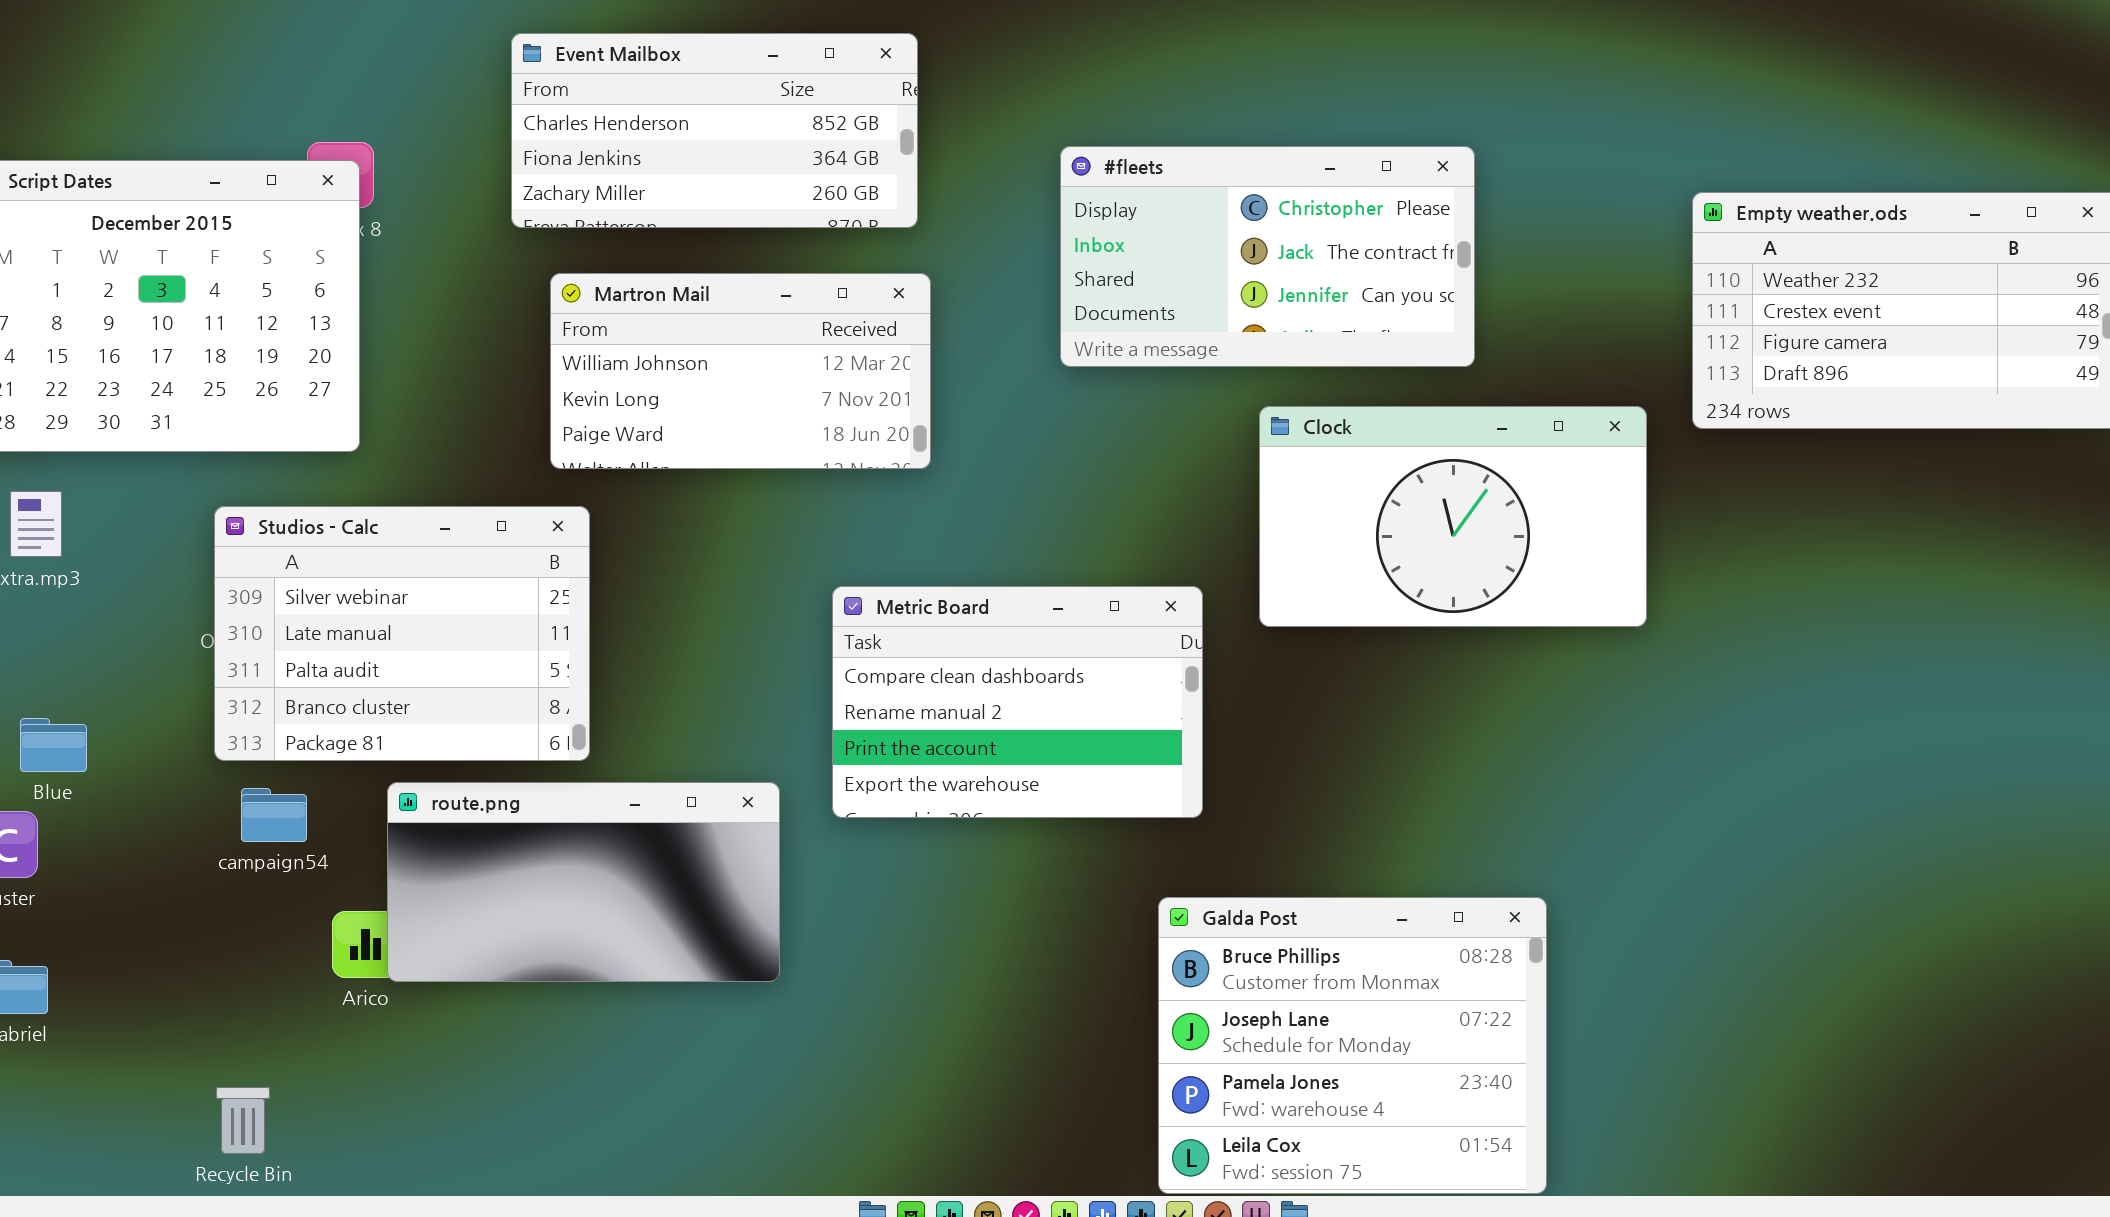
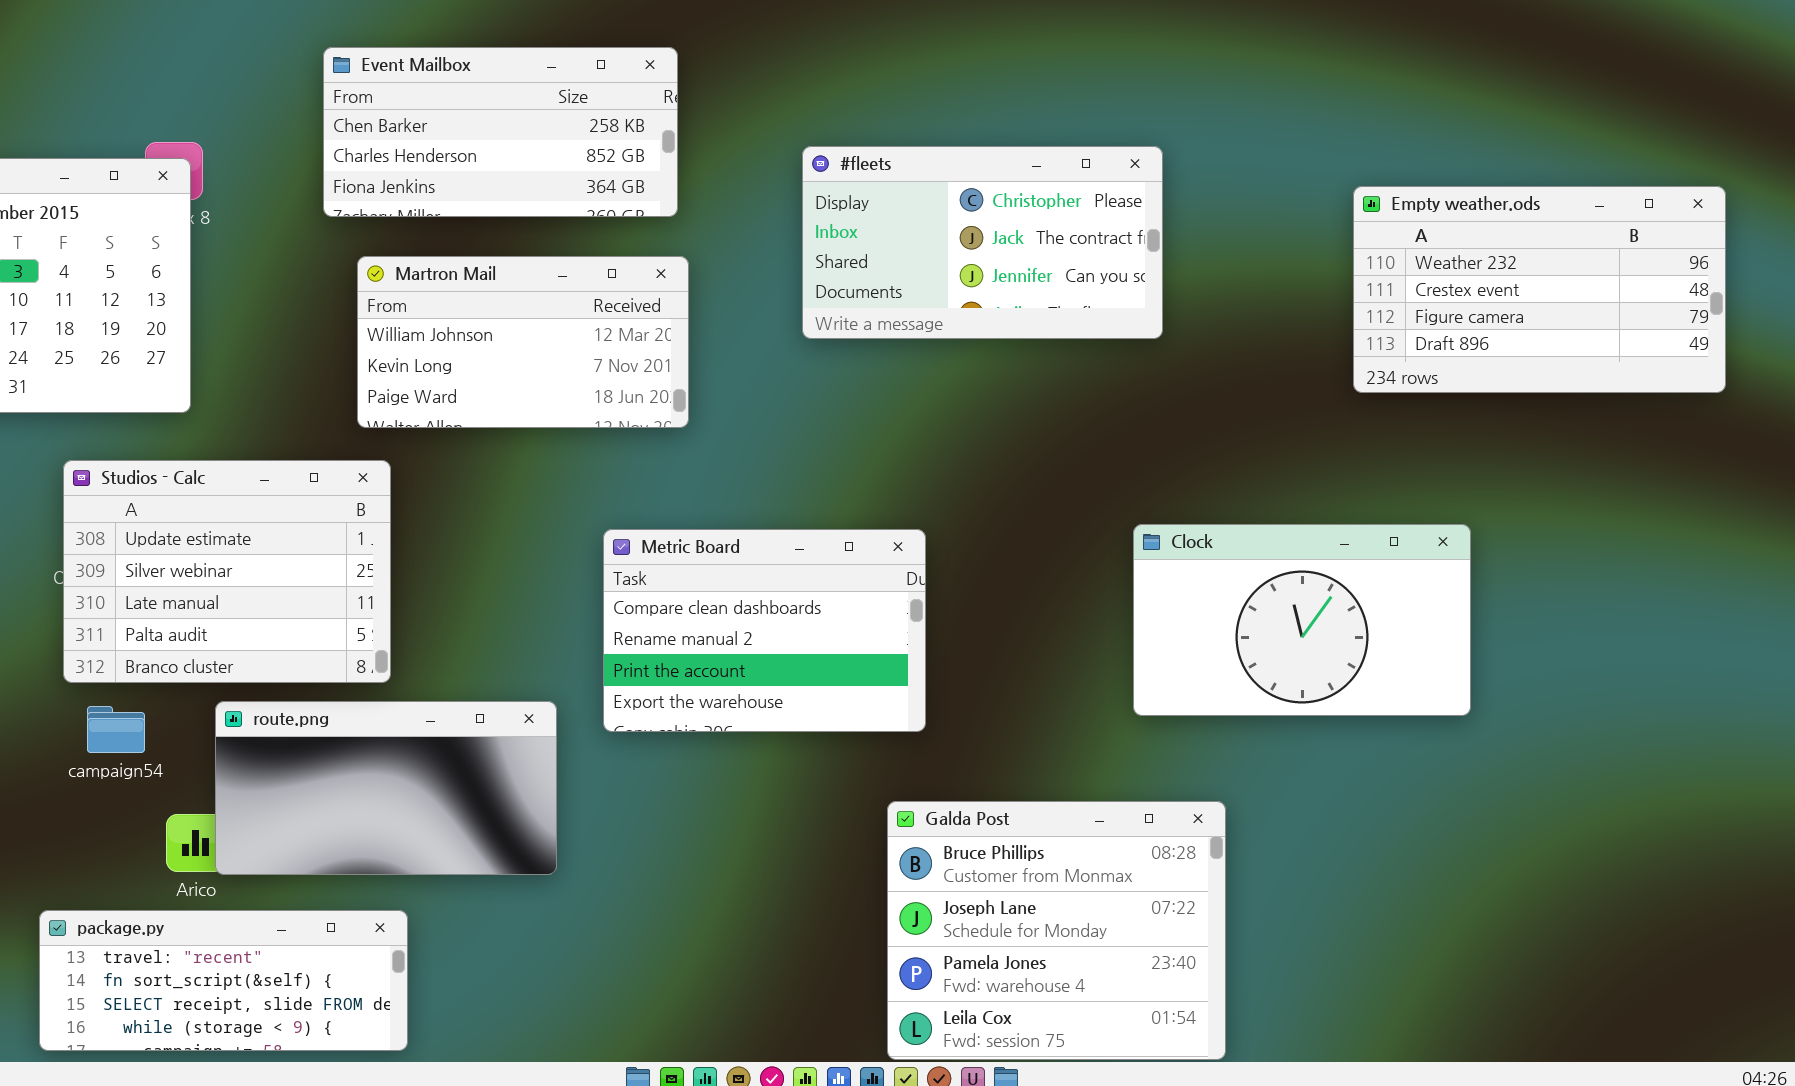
Event Mailbox: [511,33,918,228] -> [323,47,678,217], scrolled up 1 row
Clock: [1259,406,1647,627] -> [1133,524,1471,716], moved
Studios - Calc: [214,506,590,761] -> [63,460,391,683], scrolled up 1 row
package.py: none -> [39,910,408,1051], opened

